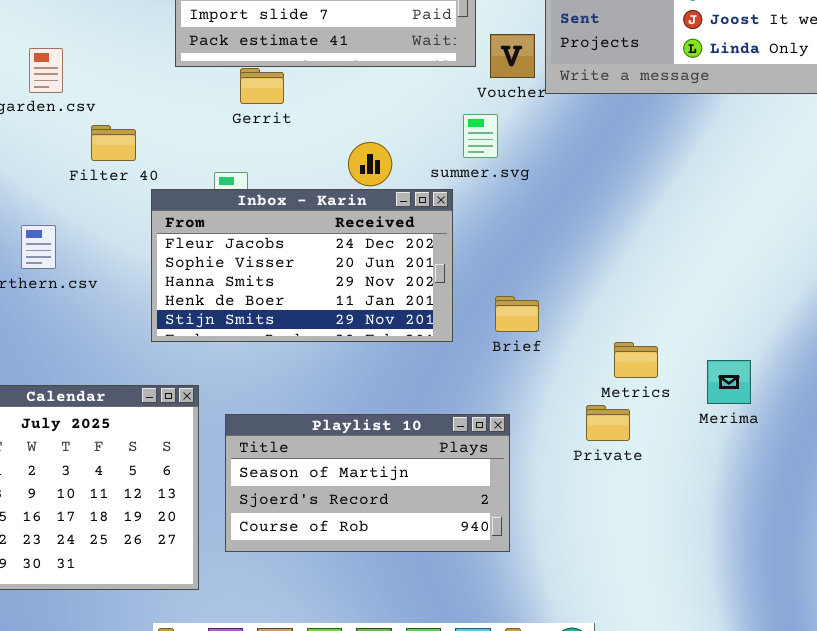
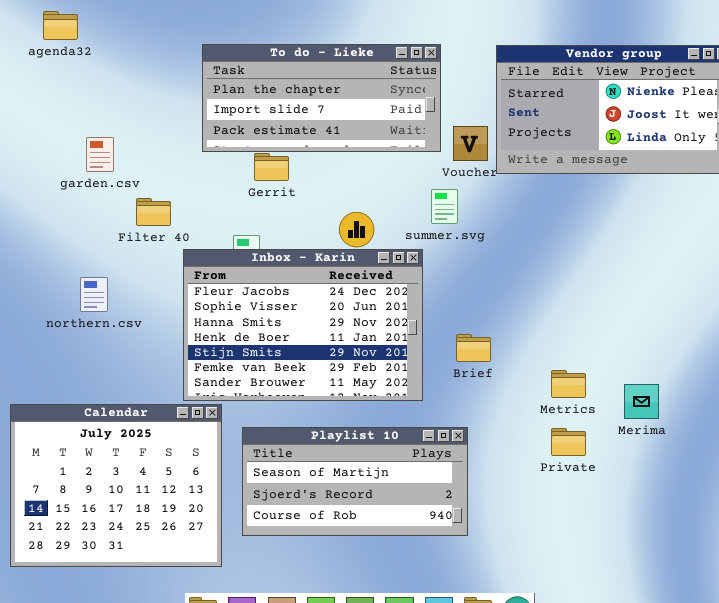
Inbox - Karin: [151,189,453,342] -> [183,249,423,401], resized
Private: [586,405,630,441] -> [551,428,586,456], moved

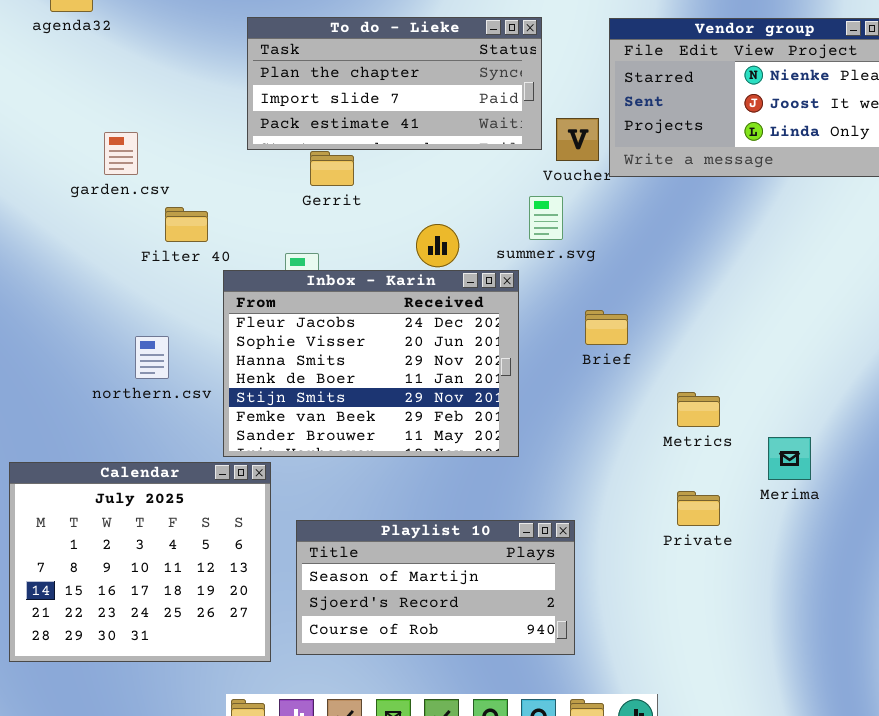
northern.csv: [80,277,108,312] -> [135,336,169,379], moved
Brief: [456,334,491,362] -> [585,310,628,345], moved
Metrics: [551,370,586,398] -> [677,392,720,427], moved
Playlist 10: [242,427,468,536] -> [296,520,575,655], moved

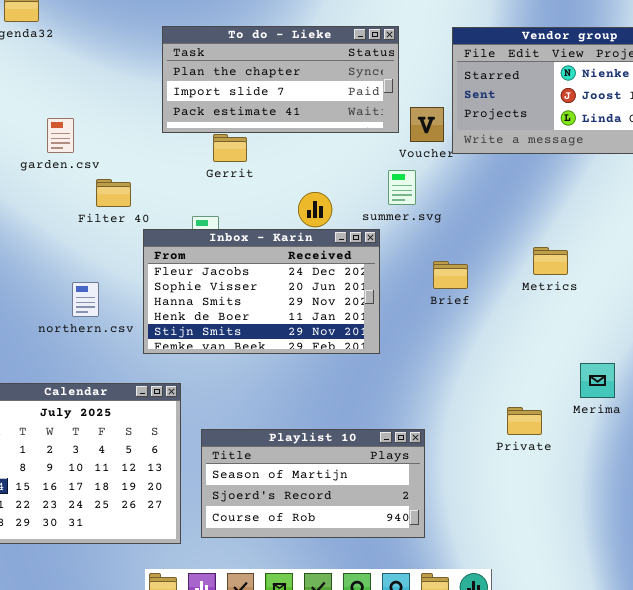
Inbox - Karin: [223,270,519,457] -> [143,229,380,354], resized
Metrics: [677,392,720,427] -> [533,247,568,275], moved

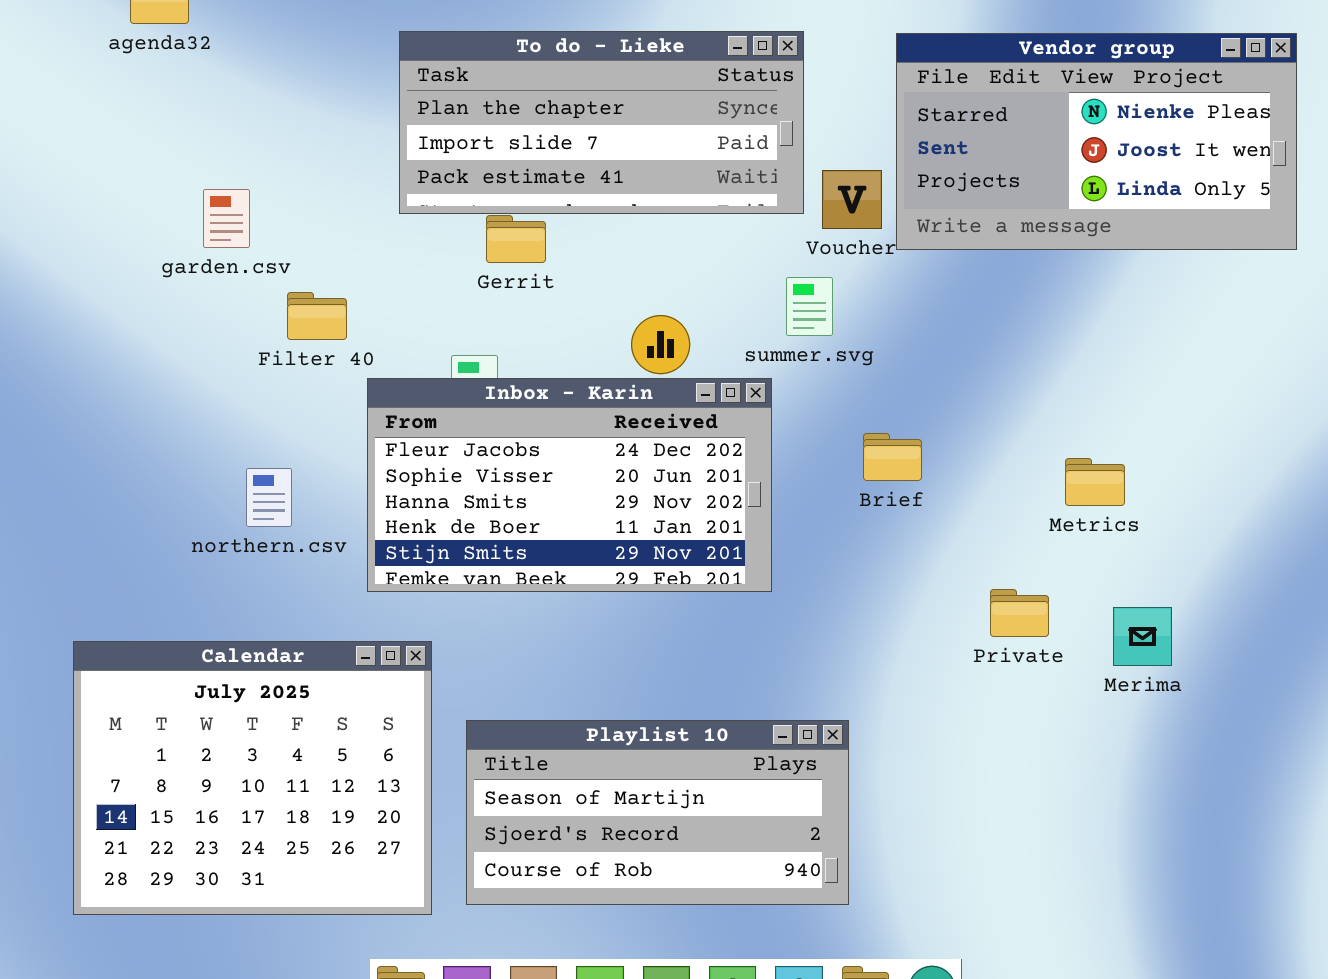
Metrics: [533,247,568,275] -> [1065,458,1125,506], moved
Private: [507,407,542,435] -> [990,589,1049,637], moved

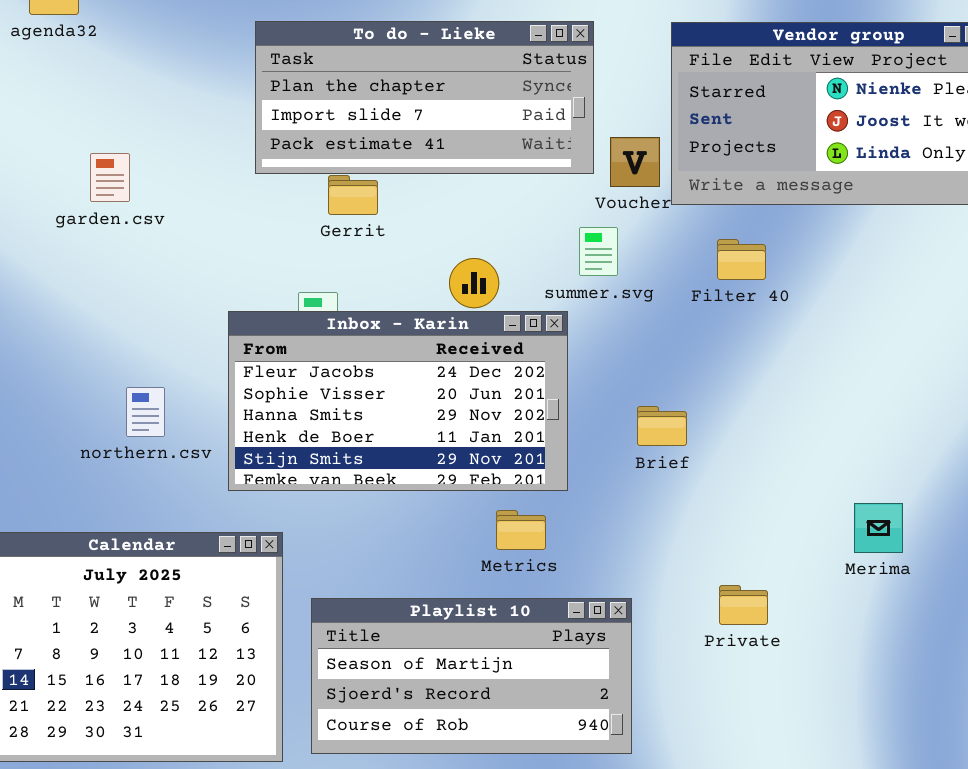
Filter 40: [287,292,347,340] -> [717,239,766,280], moved
Brief: [863,433,922,481] -> [637,406,687,446], moved
Metrics: [1065,458,1125,506] -> [496,510,546,550], moved
Private: [990,589,1049,637] -> [719,585,768,625], moved

